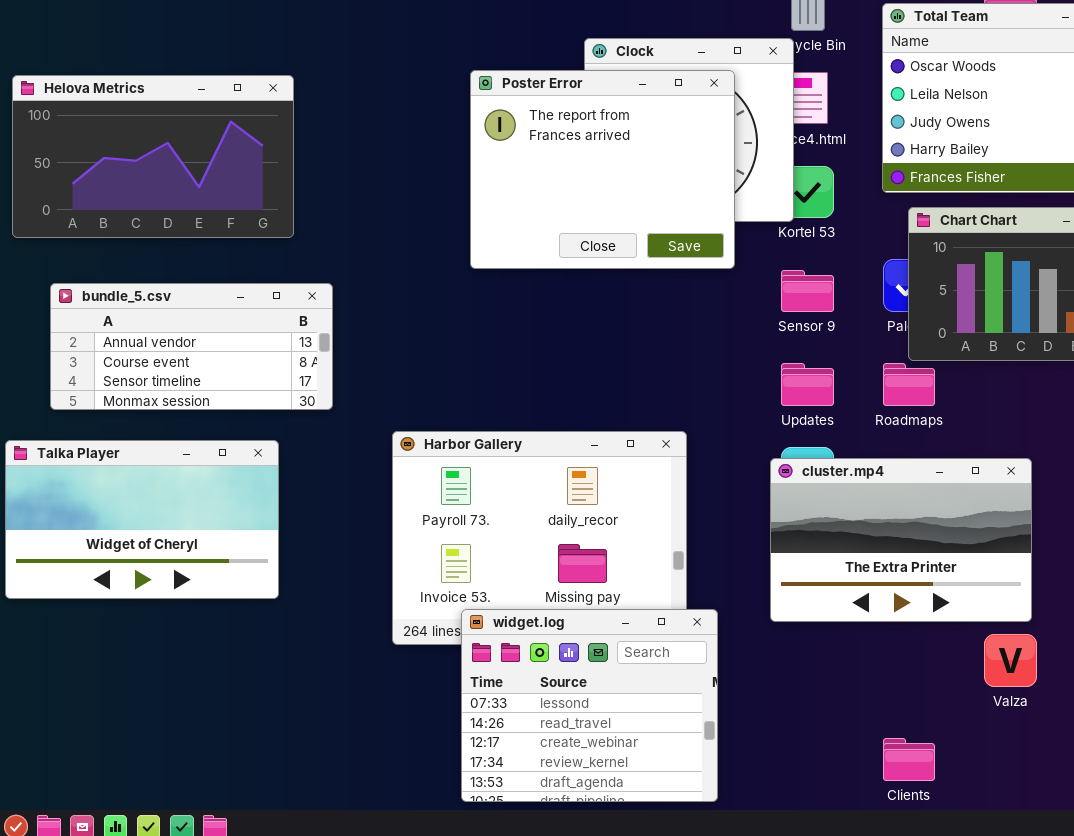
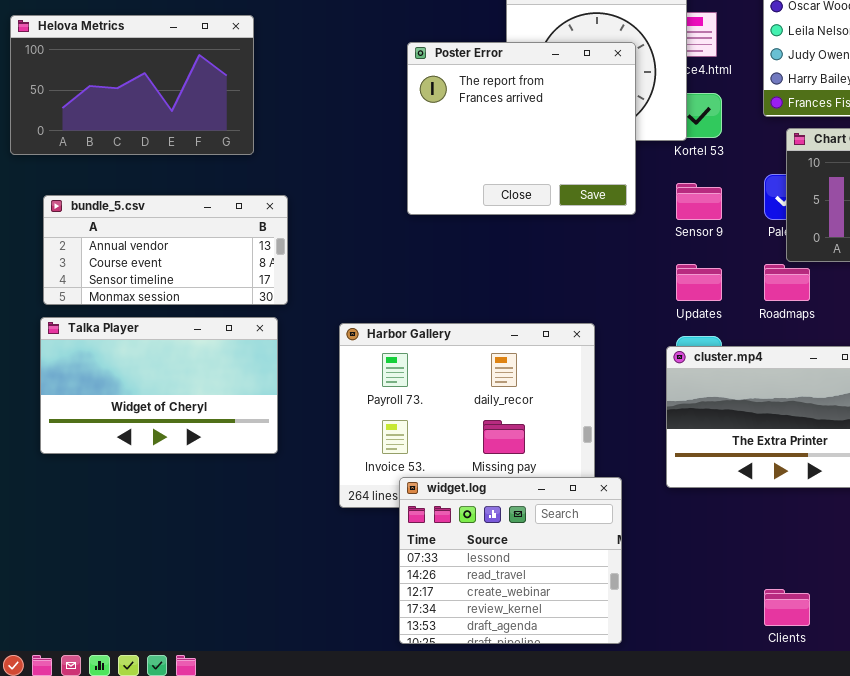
Poster Error: [470,70,735,269] -> [407,42,636,215], moved
Talka Player: [5,440,279,599] -> [40,317,278,454], moved

